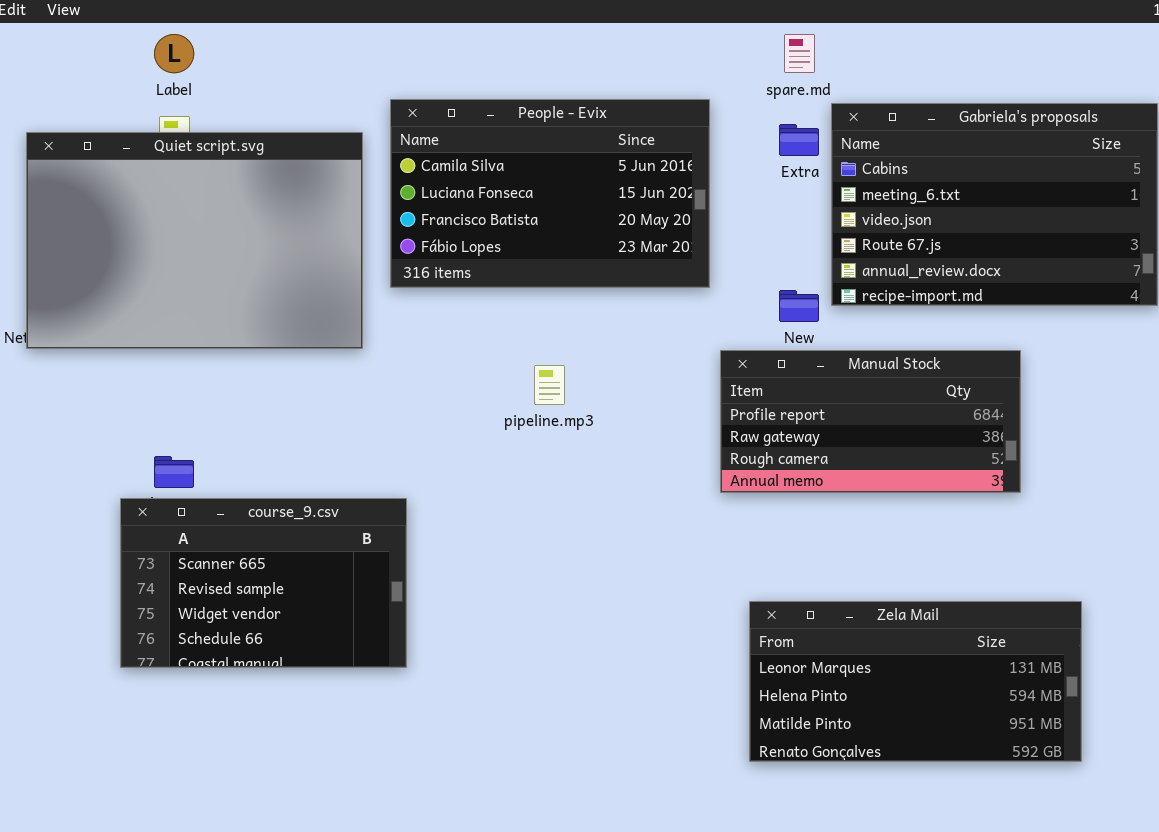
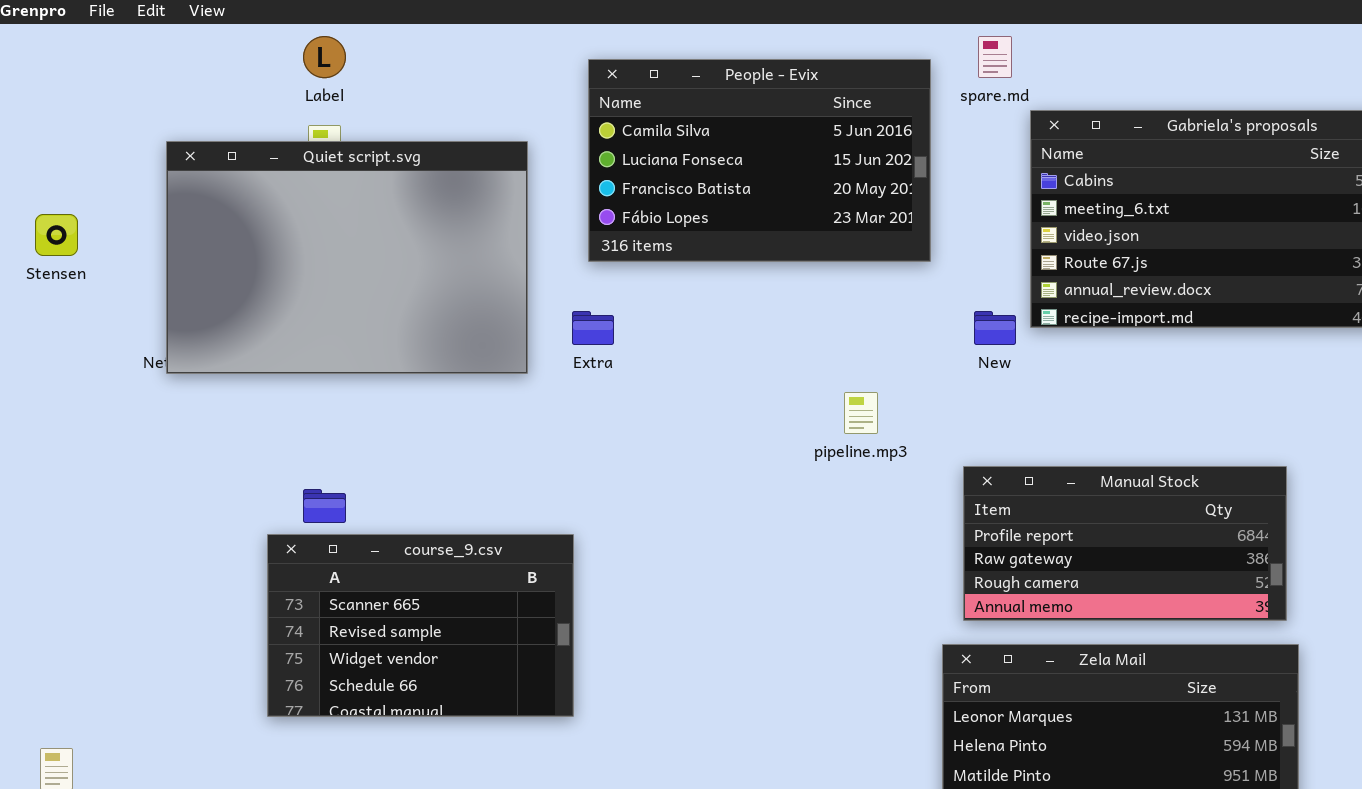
People - Evix: [390,99,710,288] -> [588,59,931,262], moved
Extra: [779,124,819,156] -> [572,311,614,345], moved
Manual Stock: [720,350,1021,493] -> [963,466,1287,621], moved
pipeline.mp3: [534,365,565,405] -> [844,392,878,434], moved

